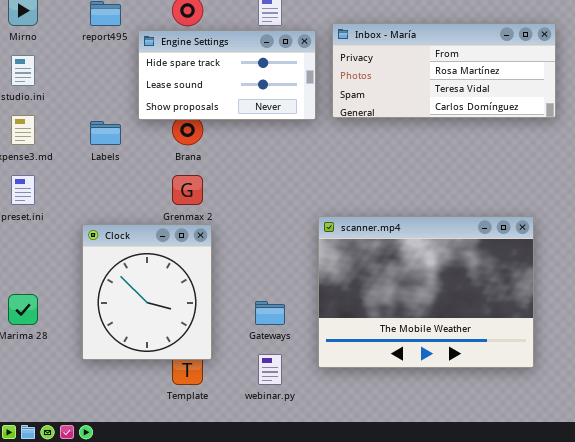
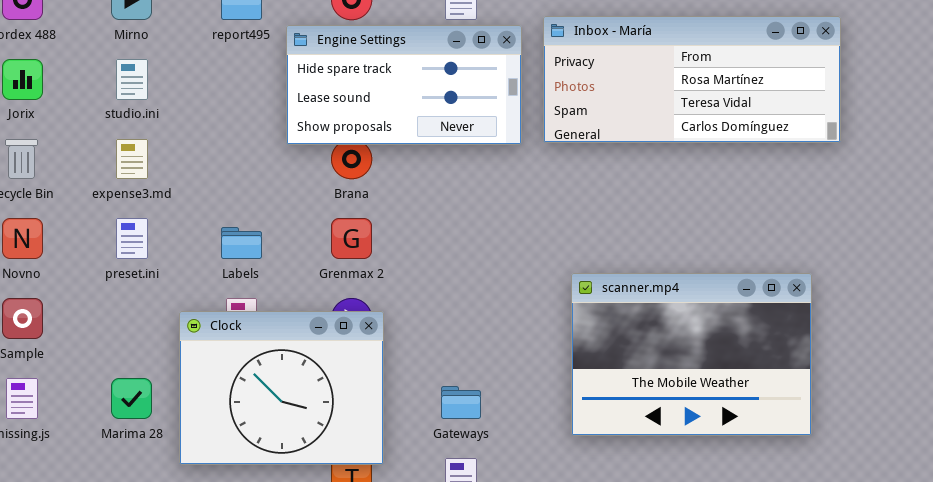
Labels: [90,121,121,145] -> [221,227,262,259], moved
scanner.mp4: [318,216,534,368] -> [571,273,812,436], resized
Clock: [82,224,212,360] -> [179,311,384,465], resized

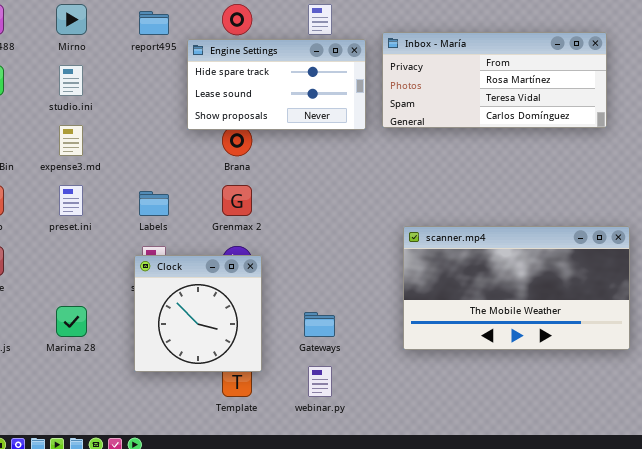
scanner.mp4: [571,273,812,436] -> [403,226,630,350], resized
Clock: [179,311,384,465] -> [134,255,262,372], resized

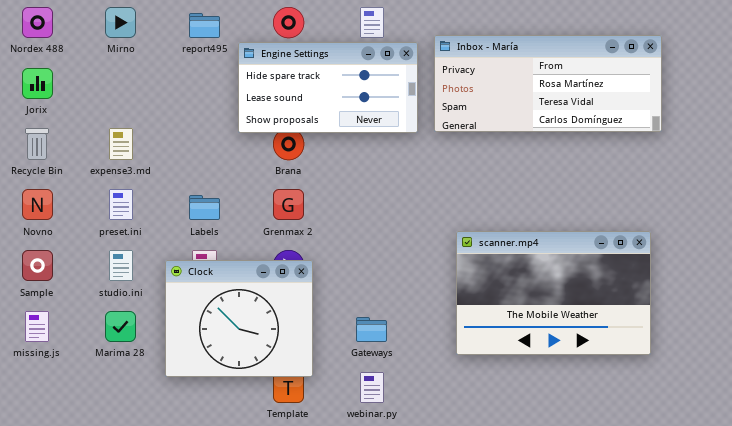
studio.ini: [59,65,83,96] -> [109,250,133,281], moved
scanner.mp4: [403,226,630,350] -> [456,231,651,355], resized
Clock: [134,255,262,372] -> [165,260,313,377], resized

